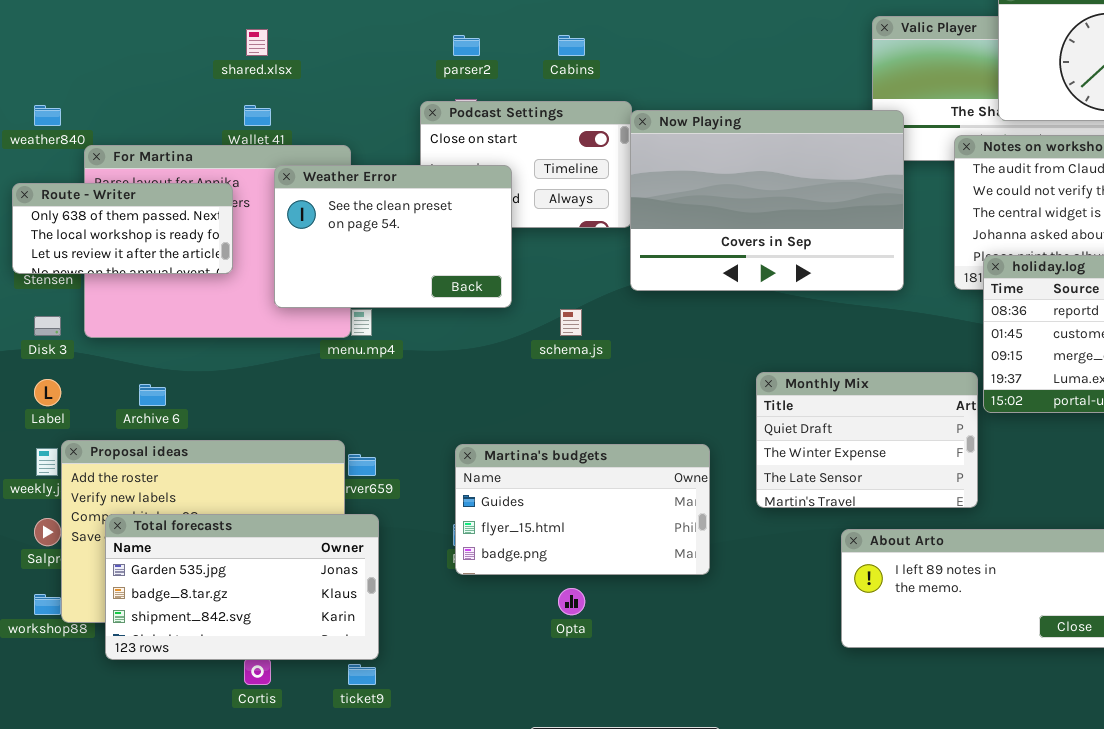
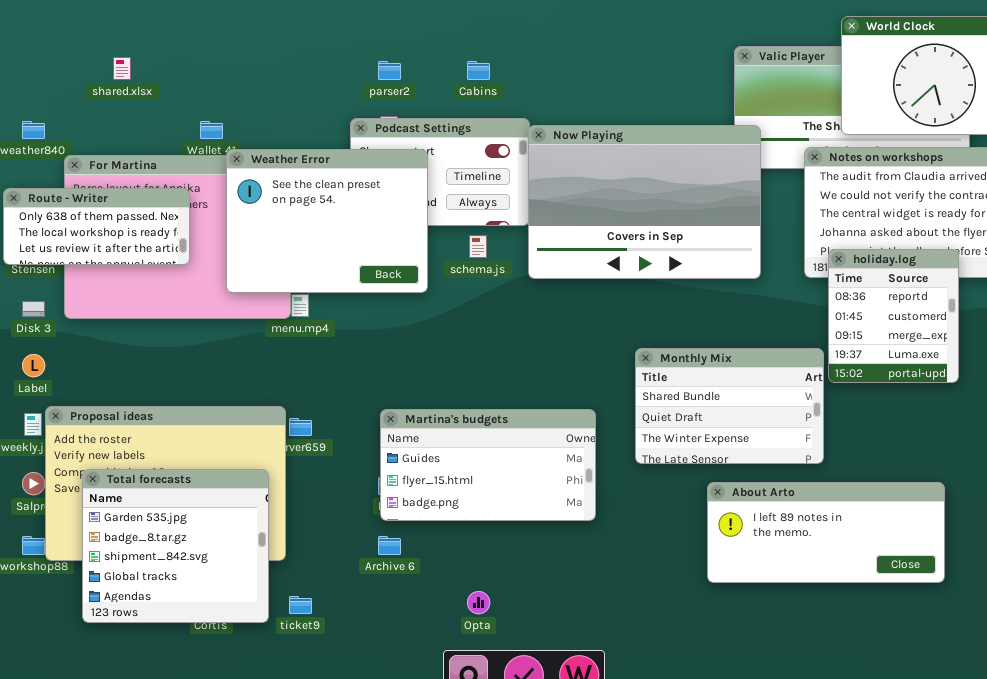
shared.xlsx: [246,29,268,56] -> [113,57,131,80], moved
Weather Error: [274,165,512,308] -> [226,149,428,293], resized
schema.js: [560,309,582,336] -> [469,235,487,258], moved
Monthly Mix: [756,372,978,508] -> [635,348,824,464], scrolled up 1 row
Archive 6: [139,384,166,406] -> [378,536,401,555], moved
Total forecasts: [105,514,379,660] -> [82,469,269,623], resized
Opta: [558,588,585,615] -> [467,591,490,614], moved

